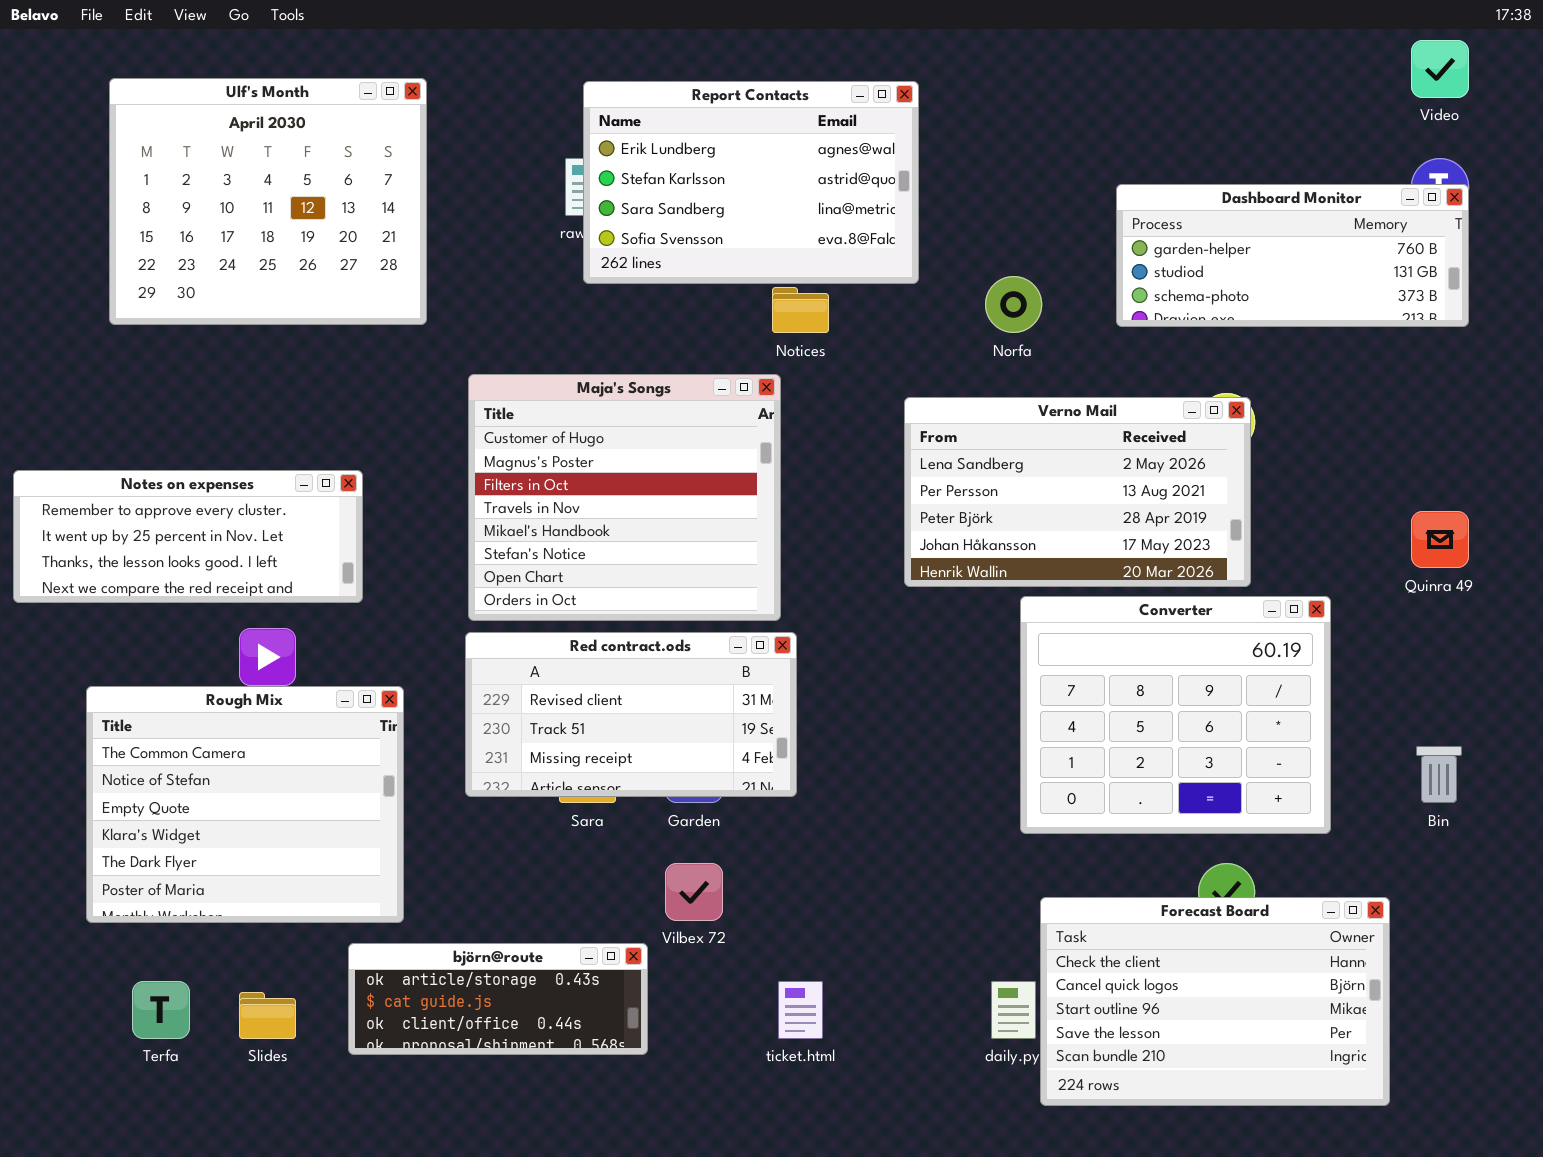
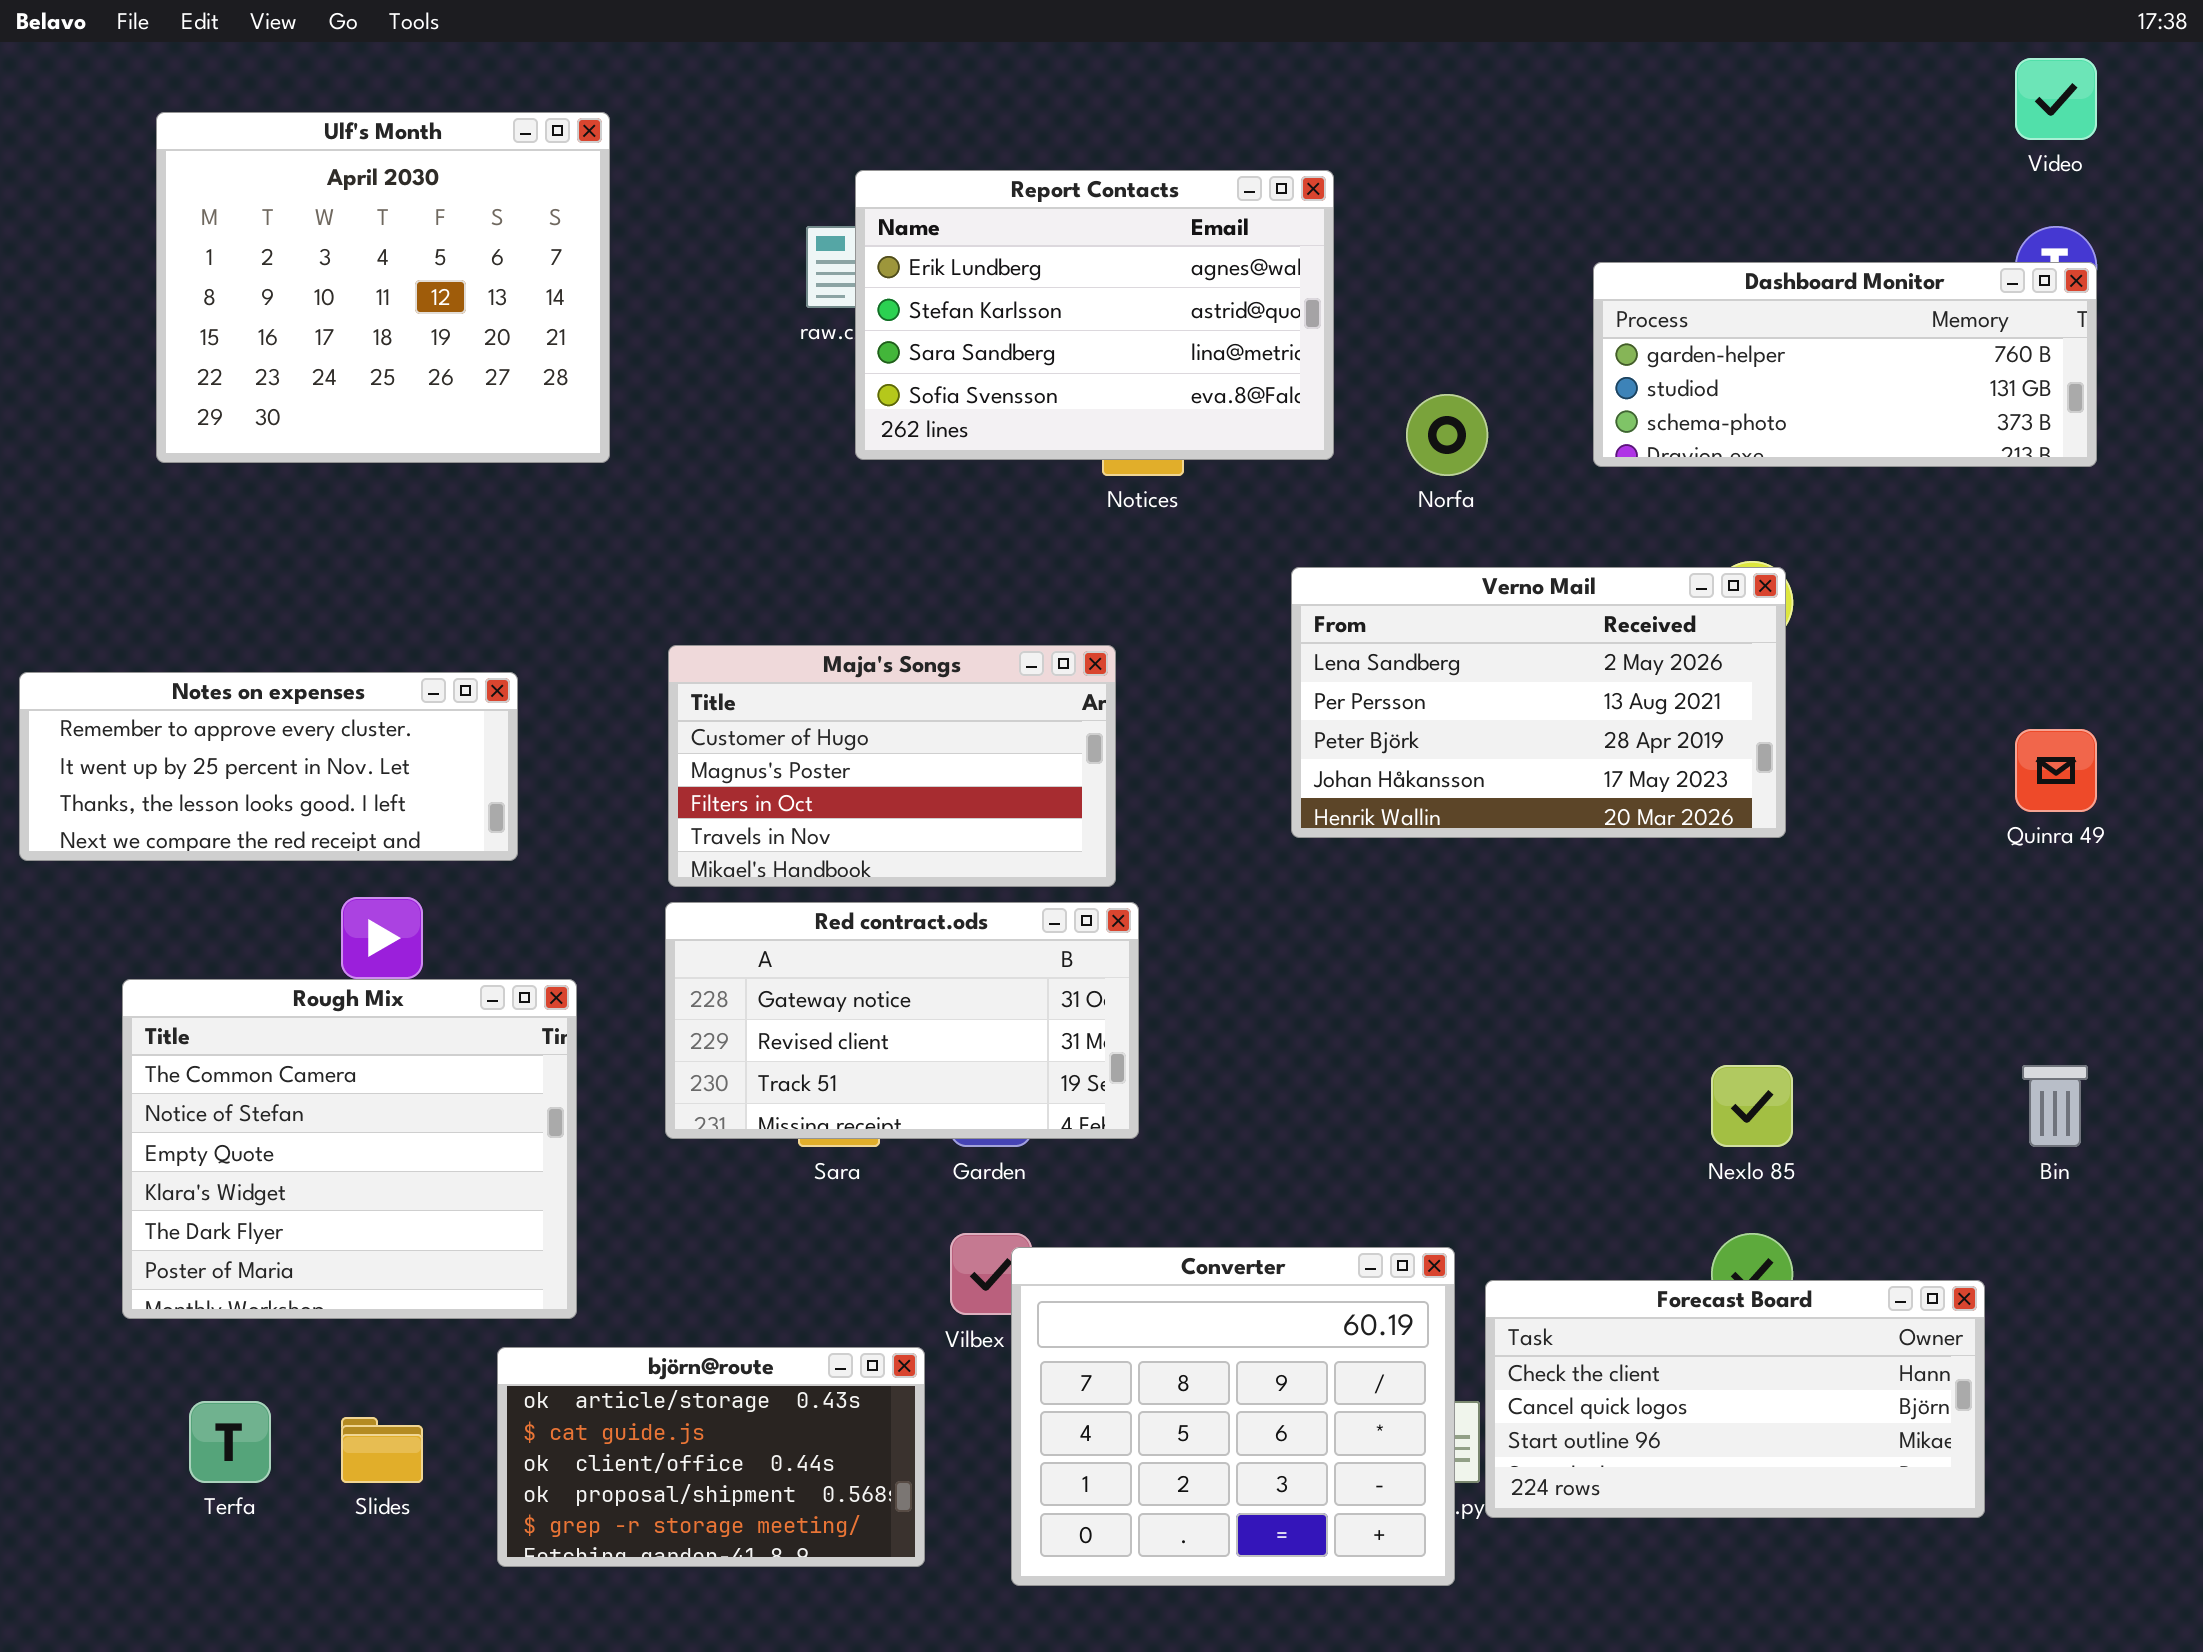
Report Contacts: [583,81,919,284] -> [855,170,1334,460], moved
Maja's Songs: [468,374,781,621] -> [668,645,1116,887], resized
Converter: [1020,596,1331,834] -> [1011,1247,1455,1586], moved
Red contract.ods: [465,632,797,797] -> [665,902,1139,1139], scrolled up 1 row
Forecast Board: [1040,897,1390,1106] -> [1485,1280,1985,1518], resized
björn@route: [348,943,648,1055] -> [497,1347,925,1567], resized

